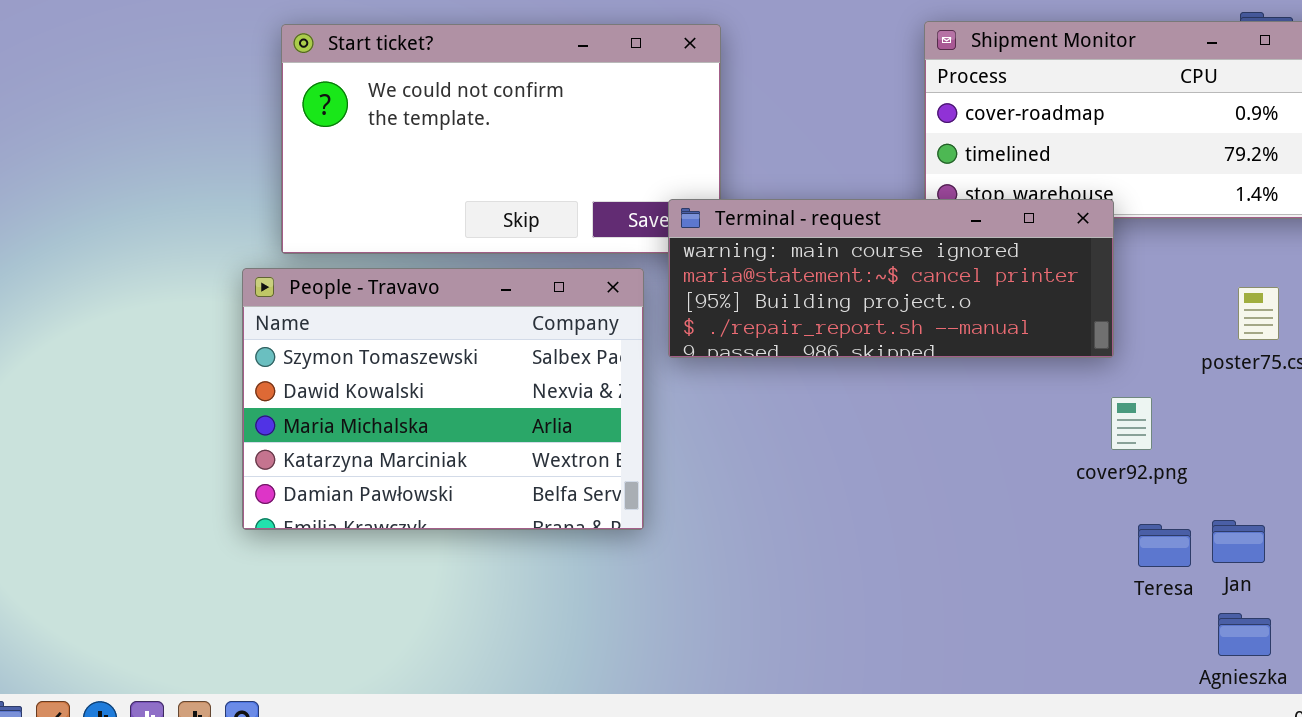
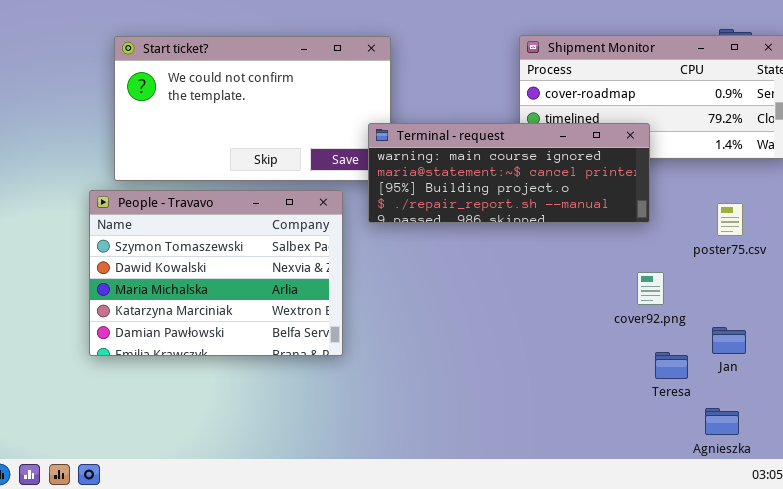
Terminal - request: [668,199,1114,358] -> [368,123,650,223], moved
Jan: [1212,520,1265,563] -> [712,327,746,354], moved

